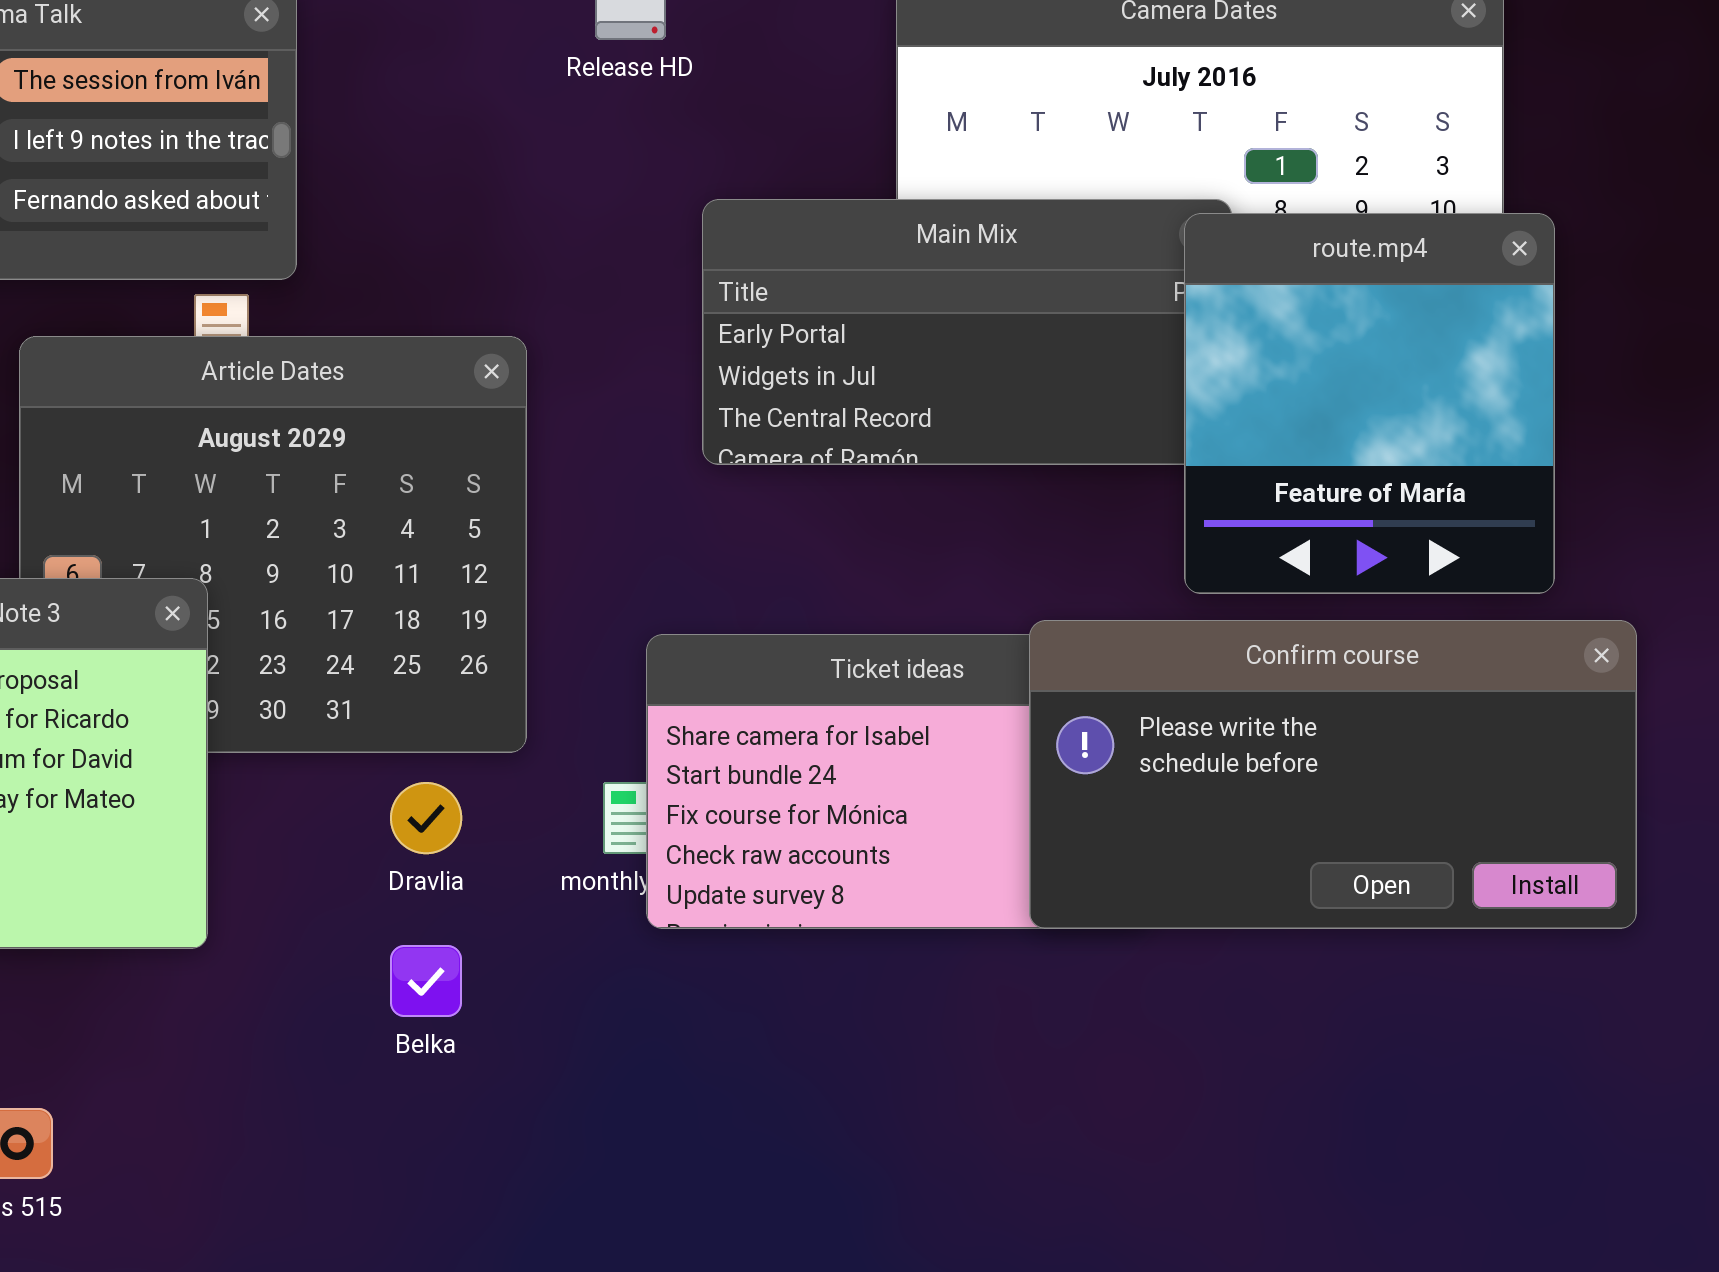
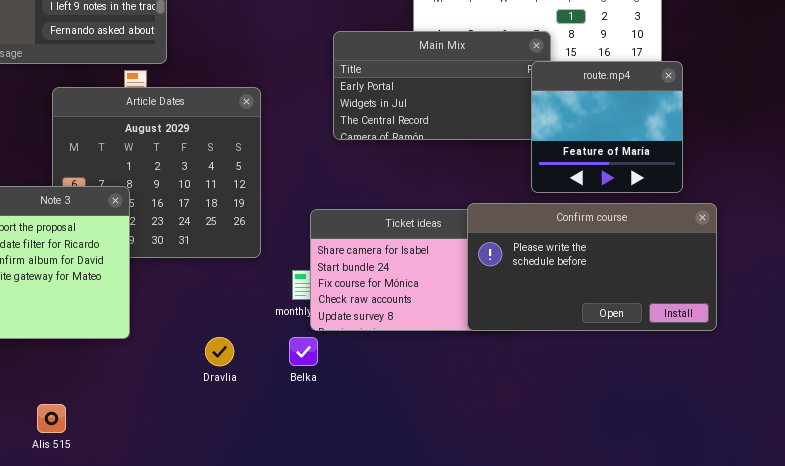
route.mp4: [1184,213,1555,594] -> [531,61,683,193], resized
Dravlia: [390,782,462,854] -> [205,337,234,366], moved
Belka: [390,945,462,1017] -> [289,337,318,366], moved

